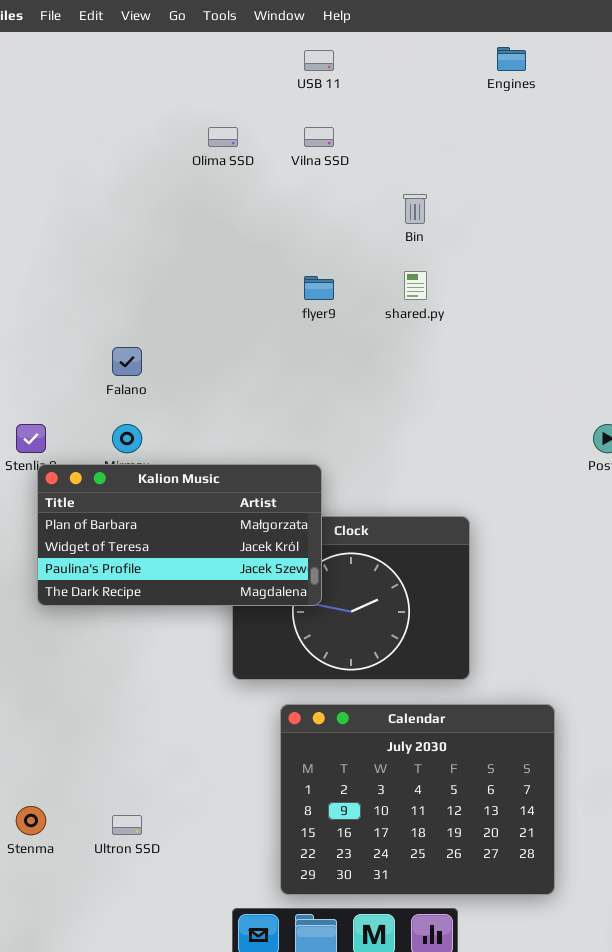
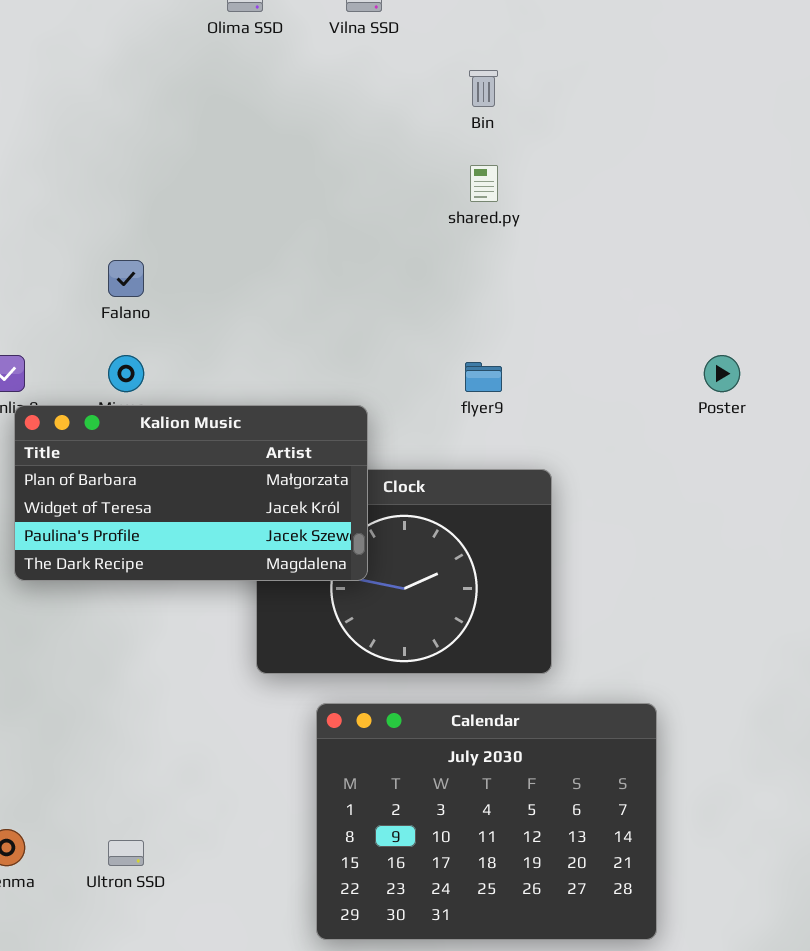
flyer9: [304,276,334,300] -> [465,362,502,392], moved

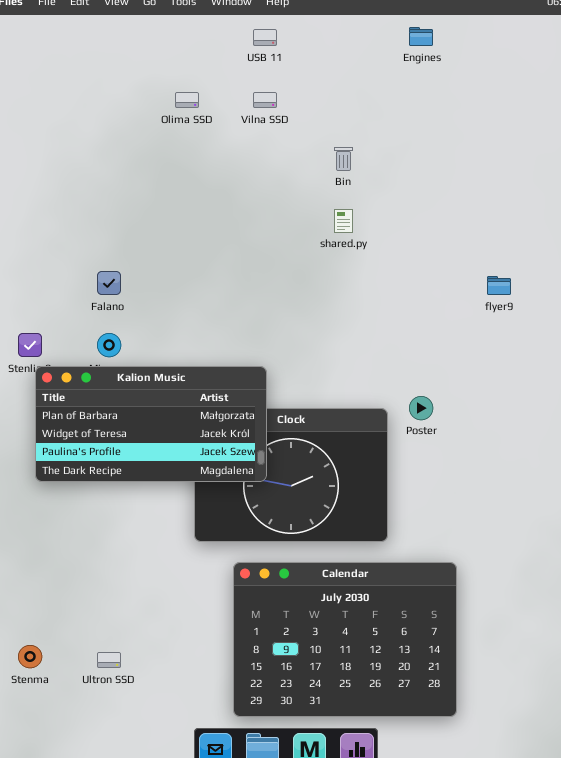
Poster: [704,355,740,392] -> [409,396,433,420], moved
flyer9: [465,362,502,392] -> [487,276,511,295], moved

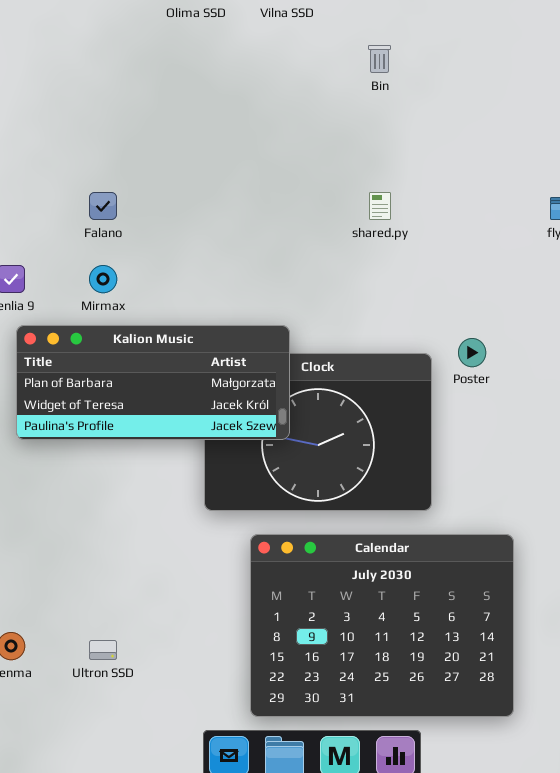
shared.py: [334,209,353,233] -> [369,192,391,220], moved
Kalion Music: [35,366,267,482] -> [16,325,290,440], resized

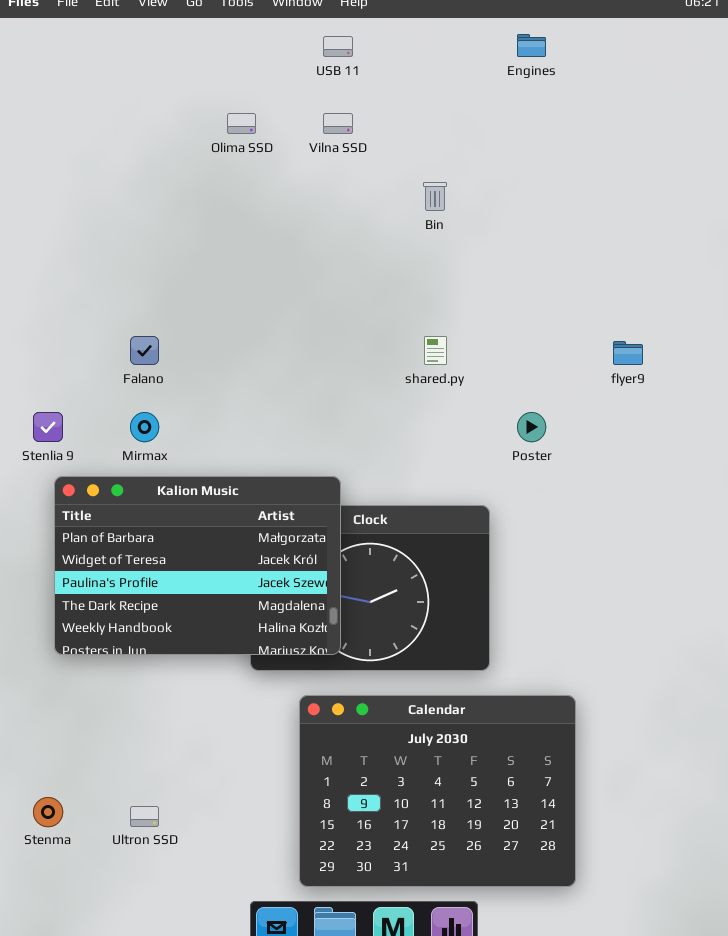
Kalion Music: [16,325,290,440] -> [54,476,341,655], resized
Poster: [458,338,486,367] -> [517,412,546,442], moved

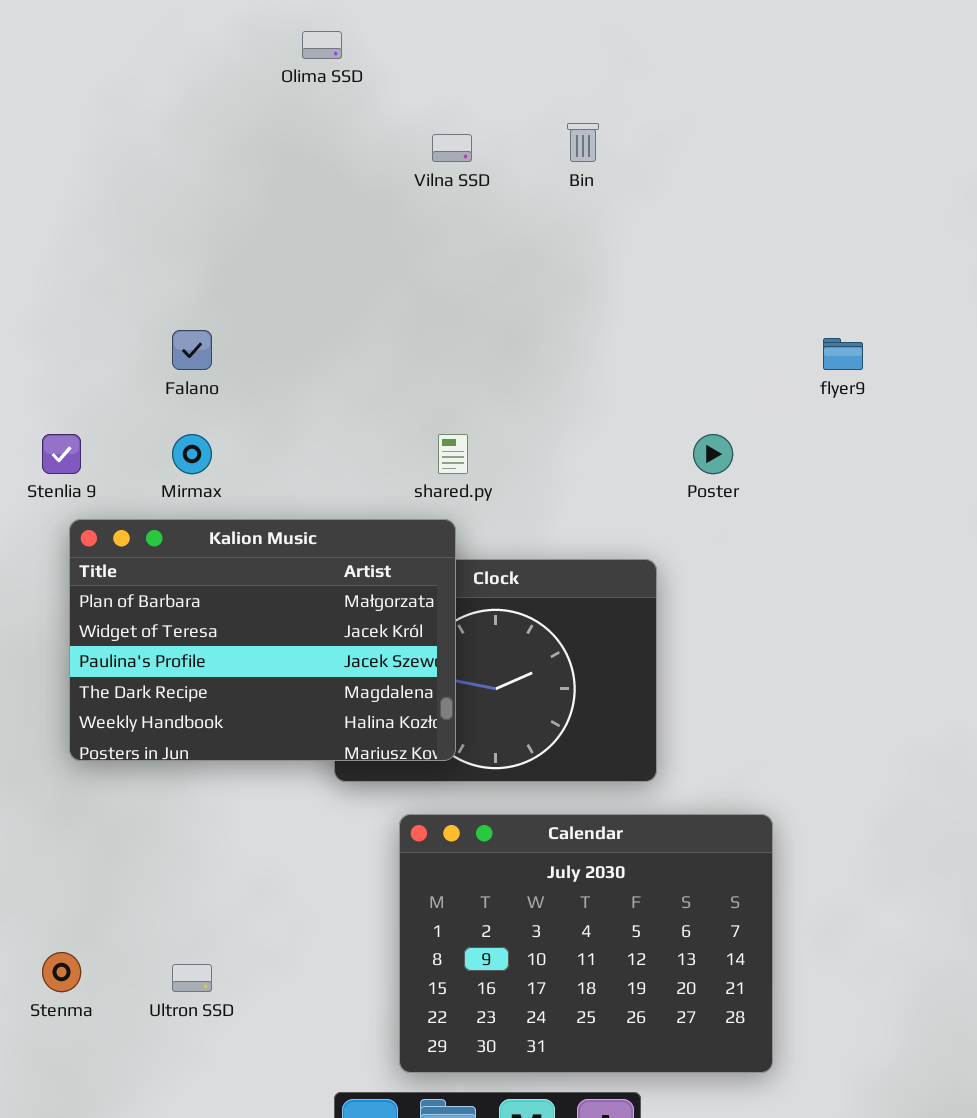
Vilna SSD: [323,113,353,134] -> [432,134,472,162], moved
shared.py: [424,336,447,365] -> [438,434,468,474], moved

